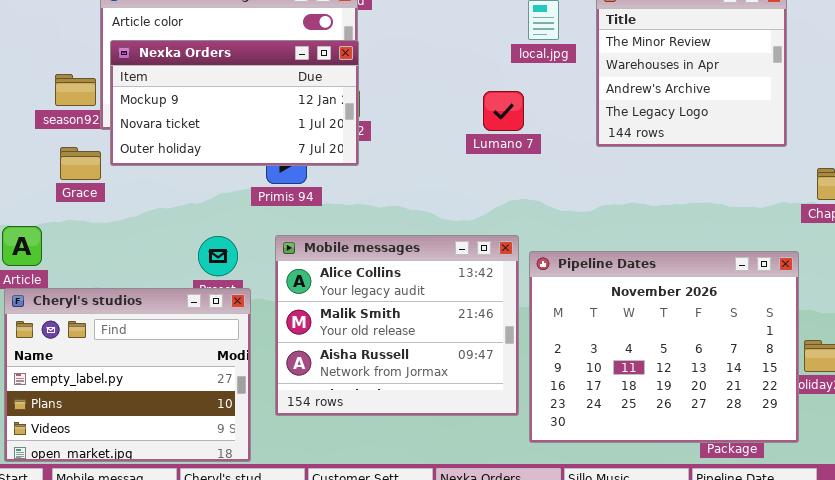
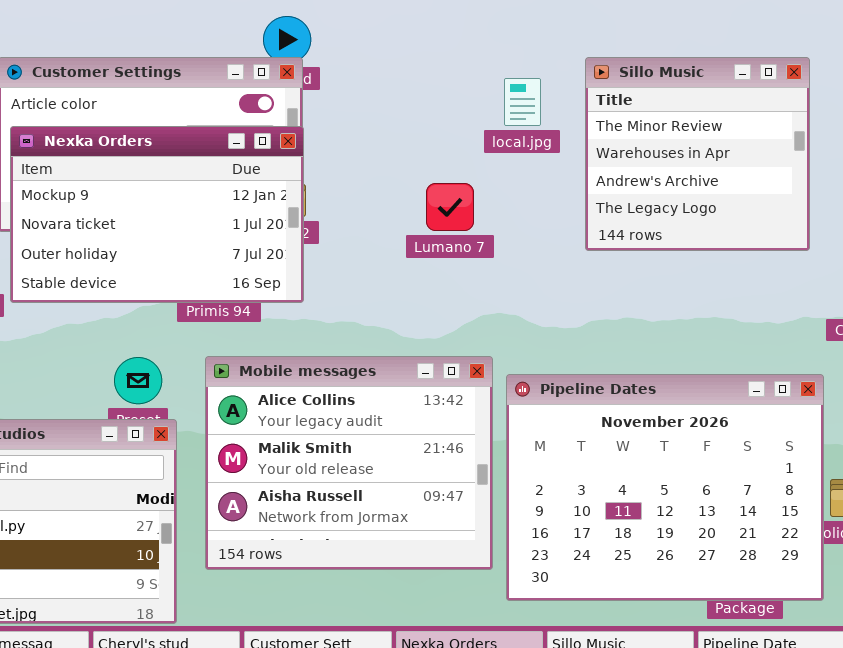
Nexka Orders: [110,40,359,166] -> [10,126,304,303], resized
Lumano 7: [483,91,524,131] -> [426,183,474,231], moved

